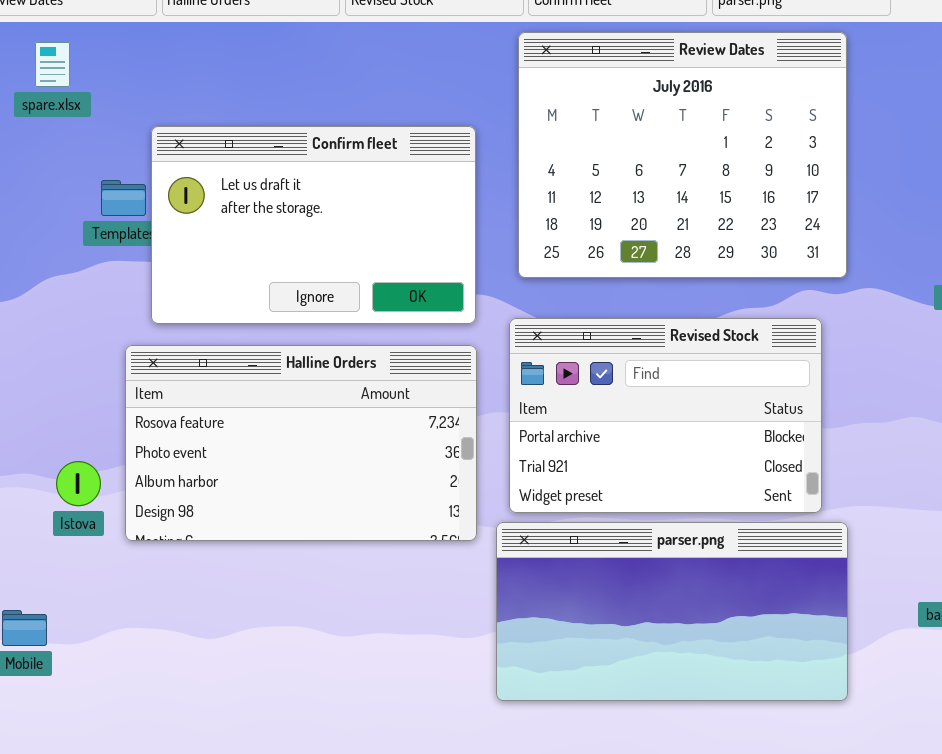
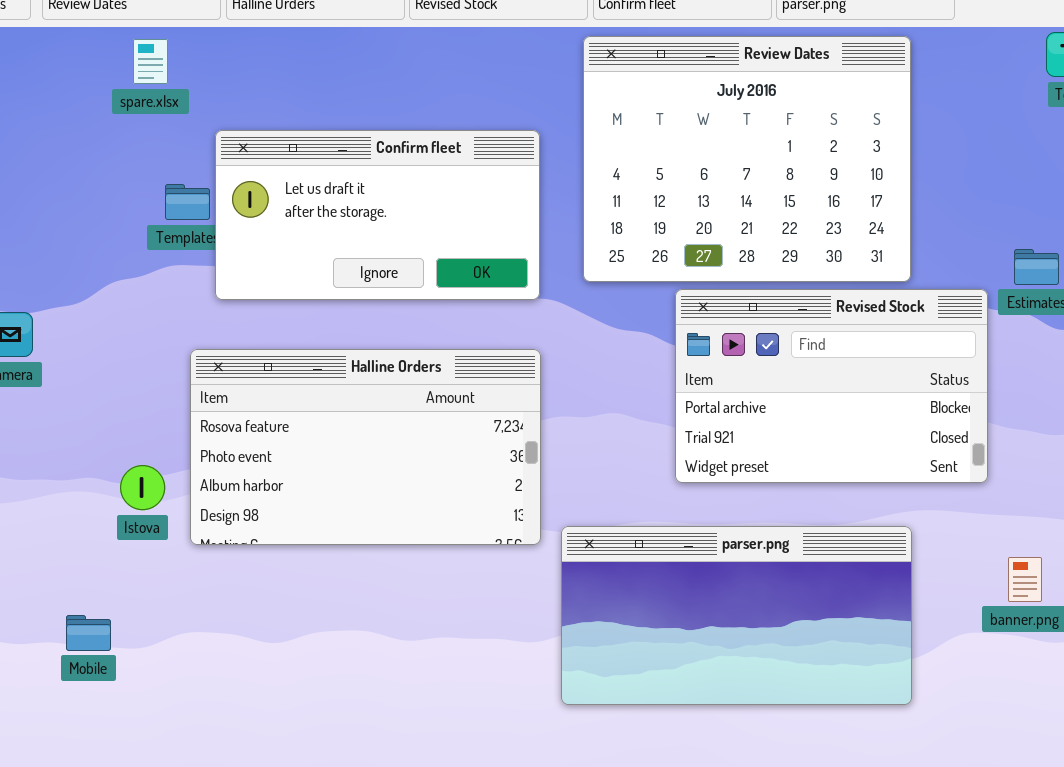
spare.xlsx: [35,42,70,87] -> [133,39,168,84], moved
Confirm fleet: [151,126,476,324] -> [215,130,540,300], resized
Revised Stock: [509,318,822,513] -> [675,289,988,483], moved

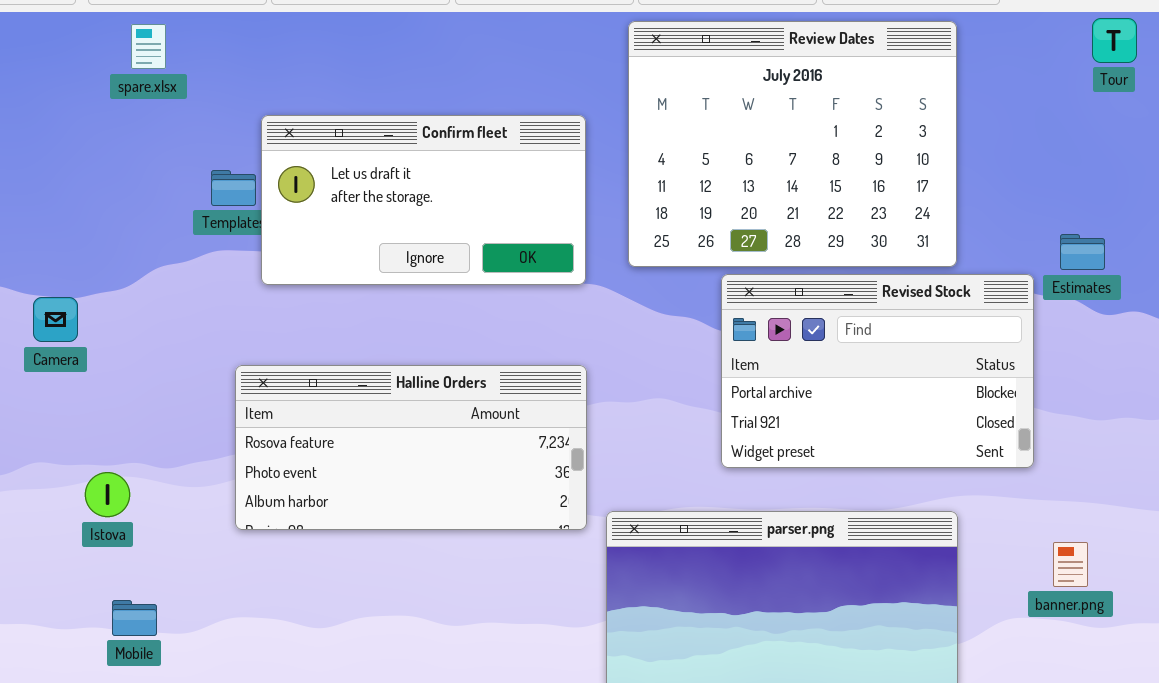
spare.xlsx: [133,39,168,84] -> [131,24,166,69], moved
Halline Orders: [190,349,541,545] -> [235,365,587,530], resized
Istova: [120,465,165,510] -> [85,472,130,517], moved

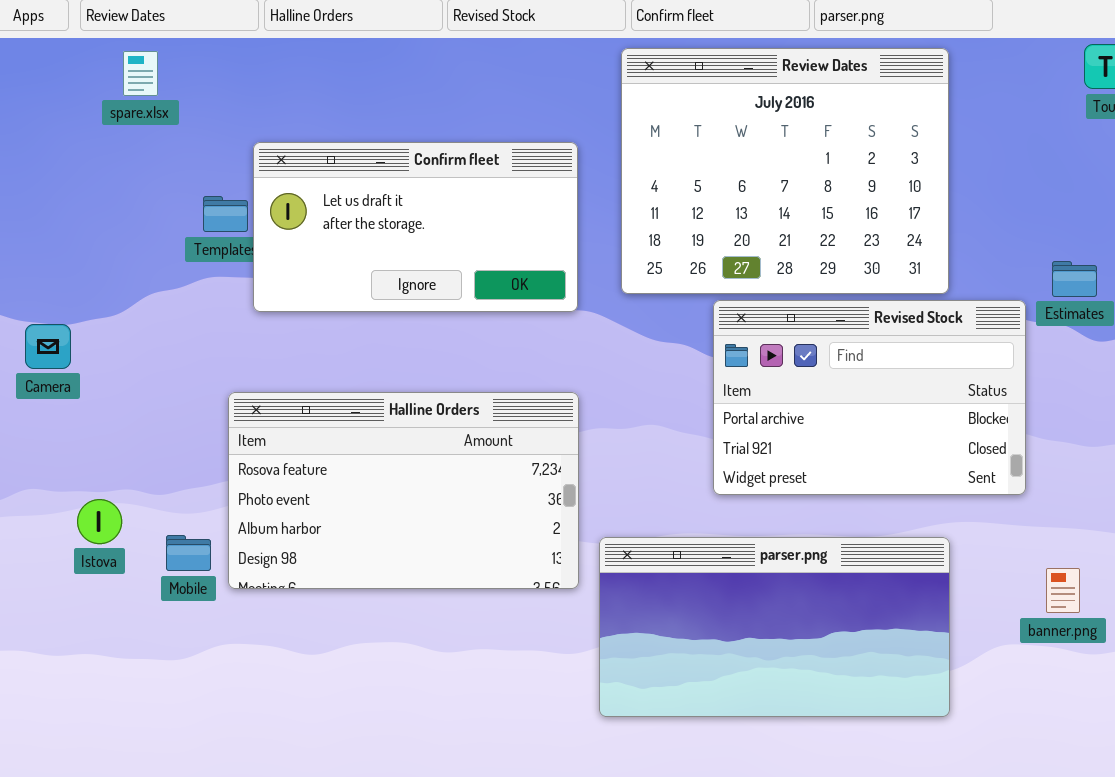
Halline Orders: [235,365,587,530] -> [228,392,579,589], resized
Mobile: [112,600,157,636] -> [166,535,211,571], moved

